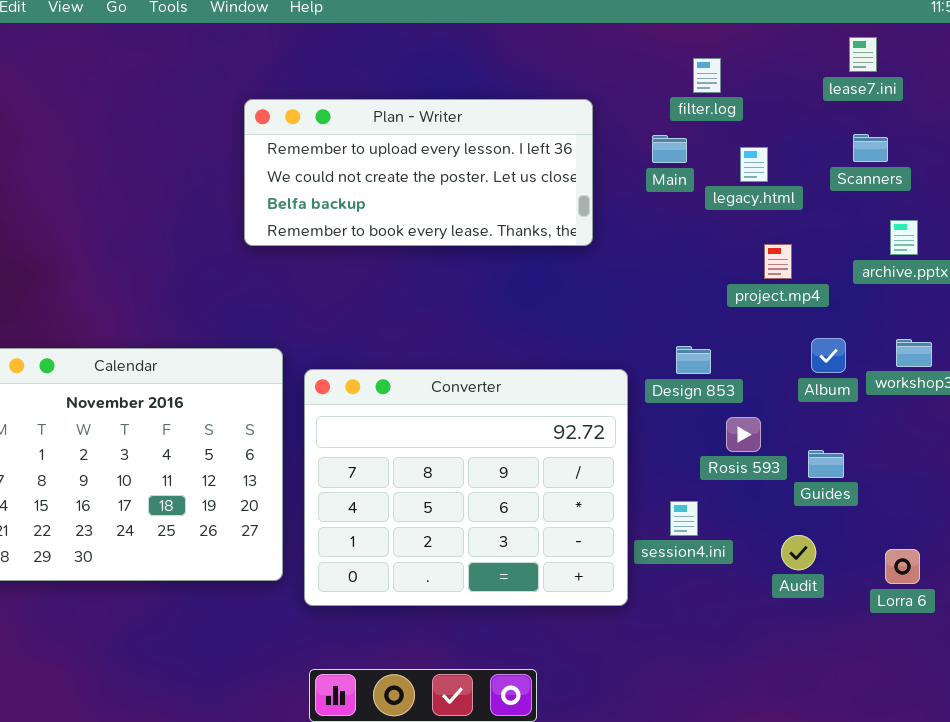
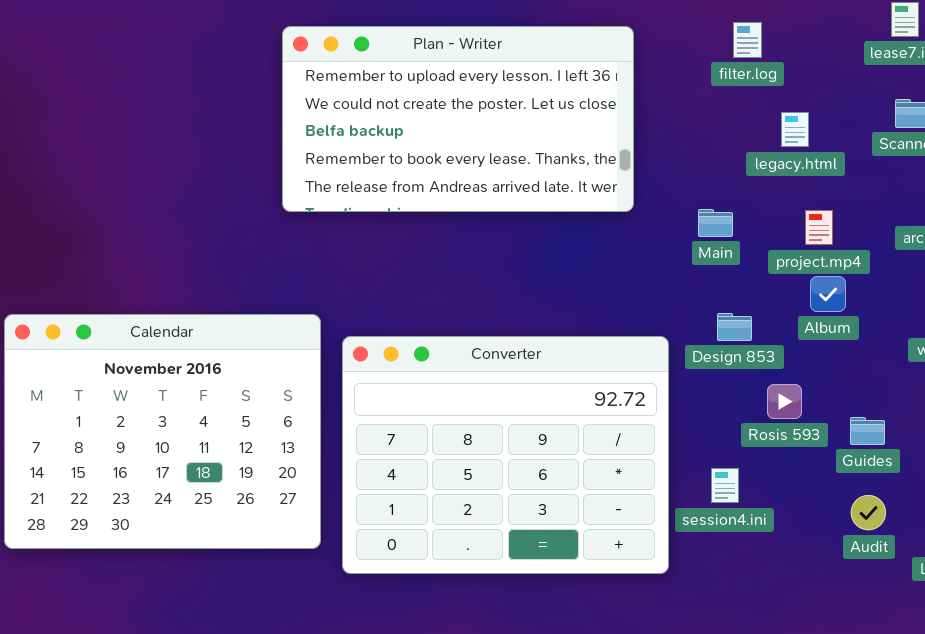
Plan - Writer: [244,99,593,246] -> [282,26,634,212], resized
Main: [652,135,687,163] -> [698,209,733,237], moved
Album: [811,338,846,373] -> [810,276,846,312], moved
Audit: [781,535,816,570] -> [851,495,886,530], moved

